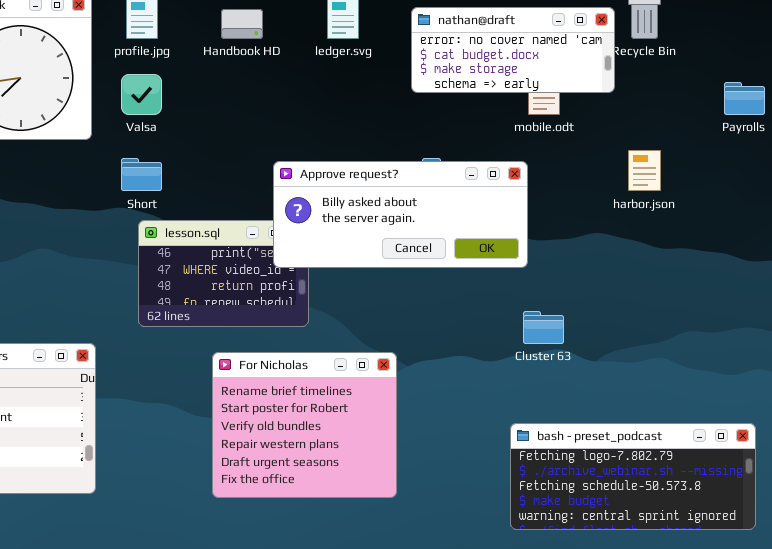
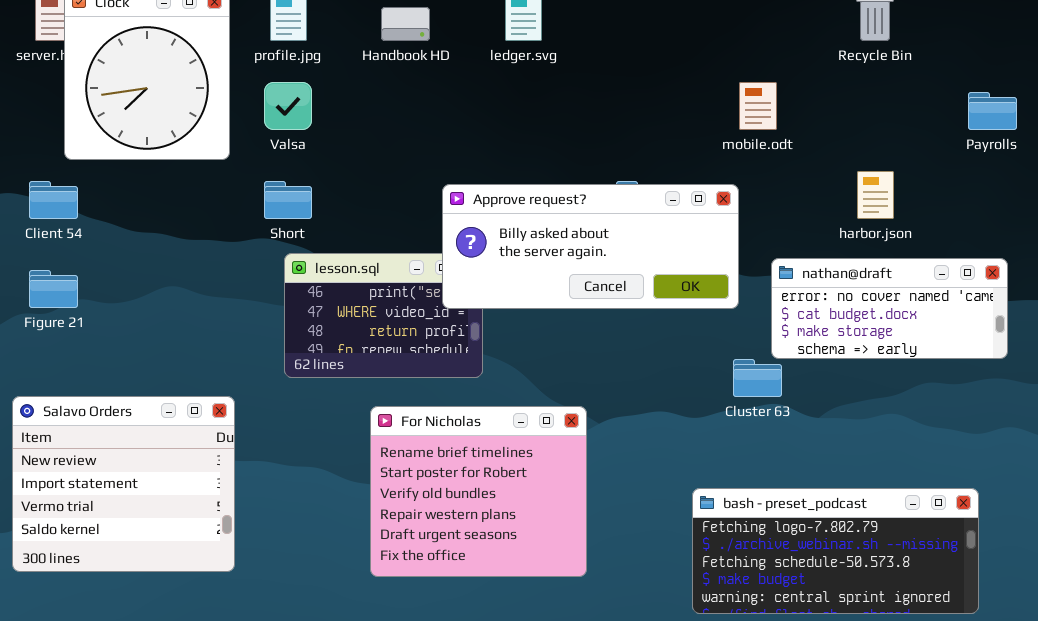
nathan@draft: [411,7,615,93] -> [771,258,1008,359], moved
bash - preset_podcast: [510,423,756,530] -> [692,488,979,614], moved

